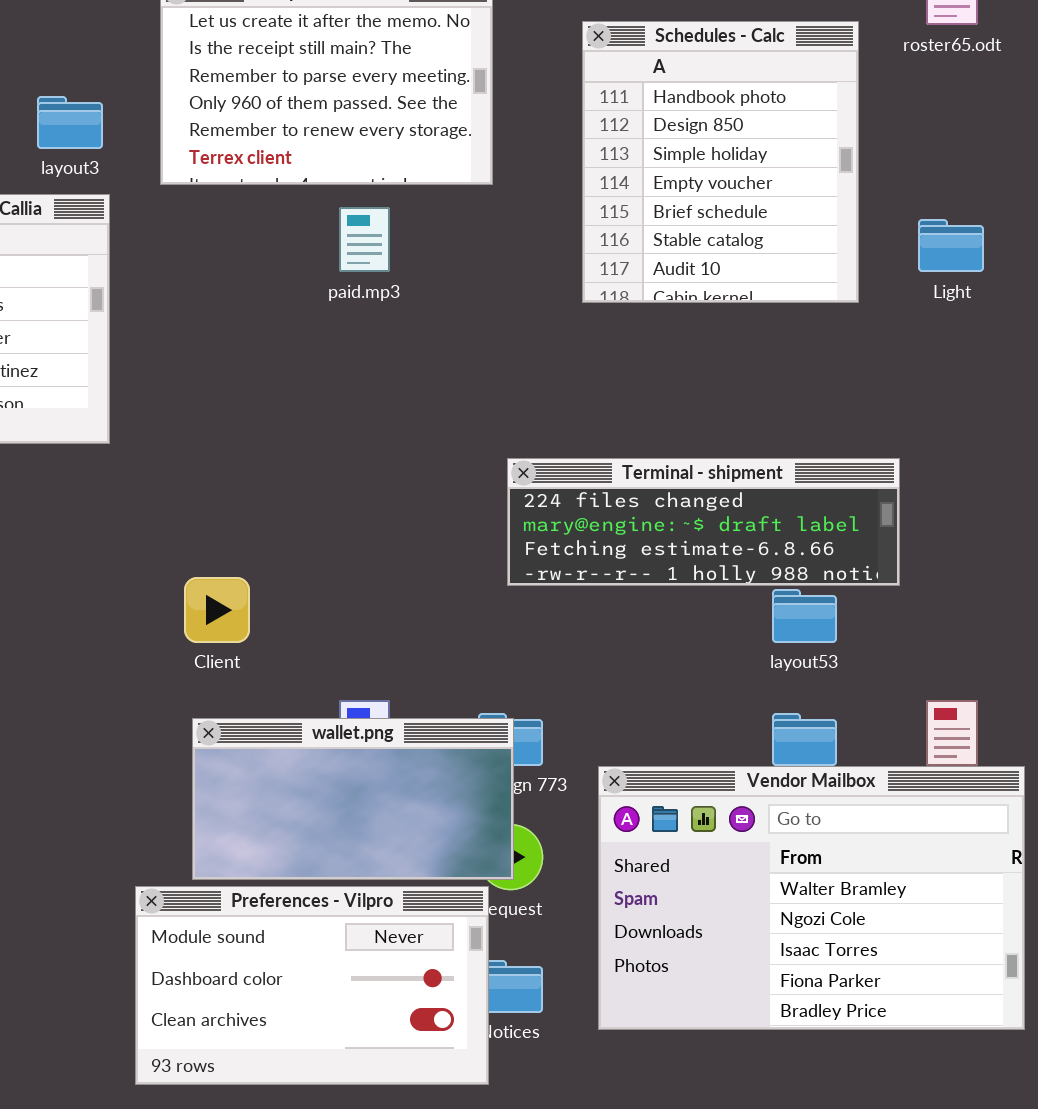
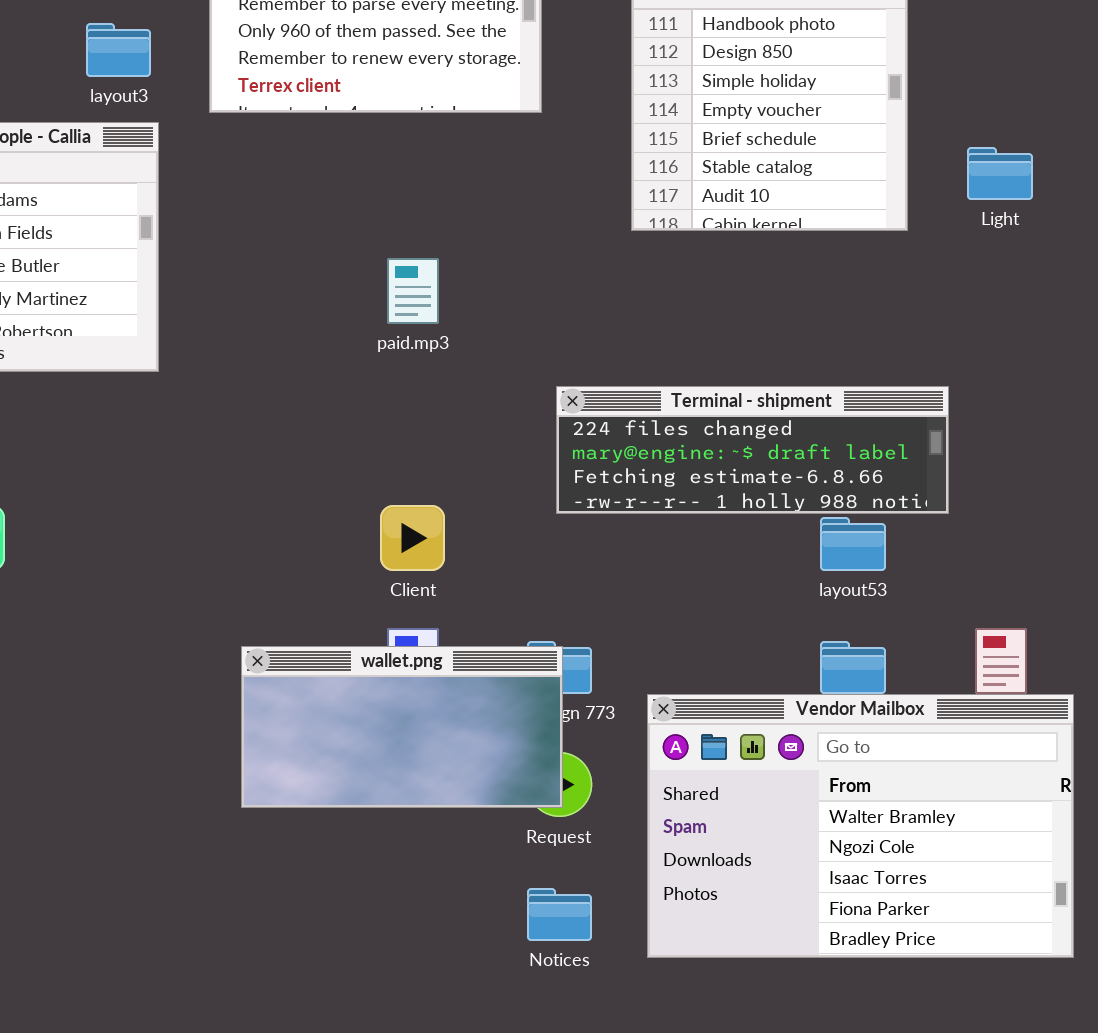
paid.mp3: [339,207,390,272] -> [387,258,439,324], moved
Client: [184,577,250,643] -> [380,505,445,571], moved
Preferences - Vilpro: [135,886,489,1085] -> none, closed

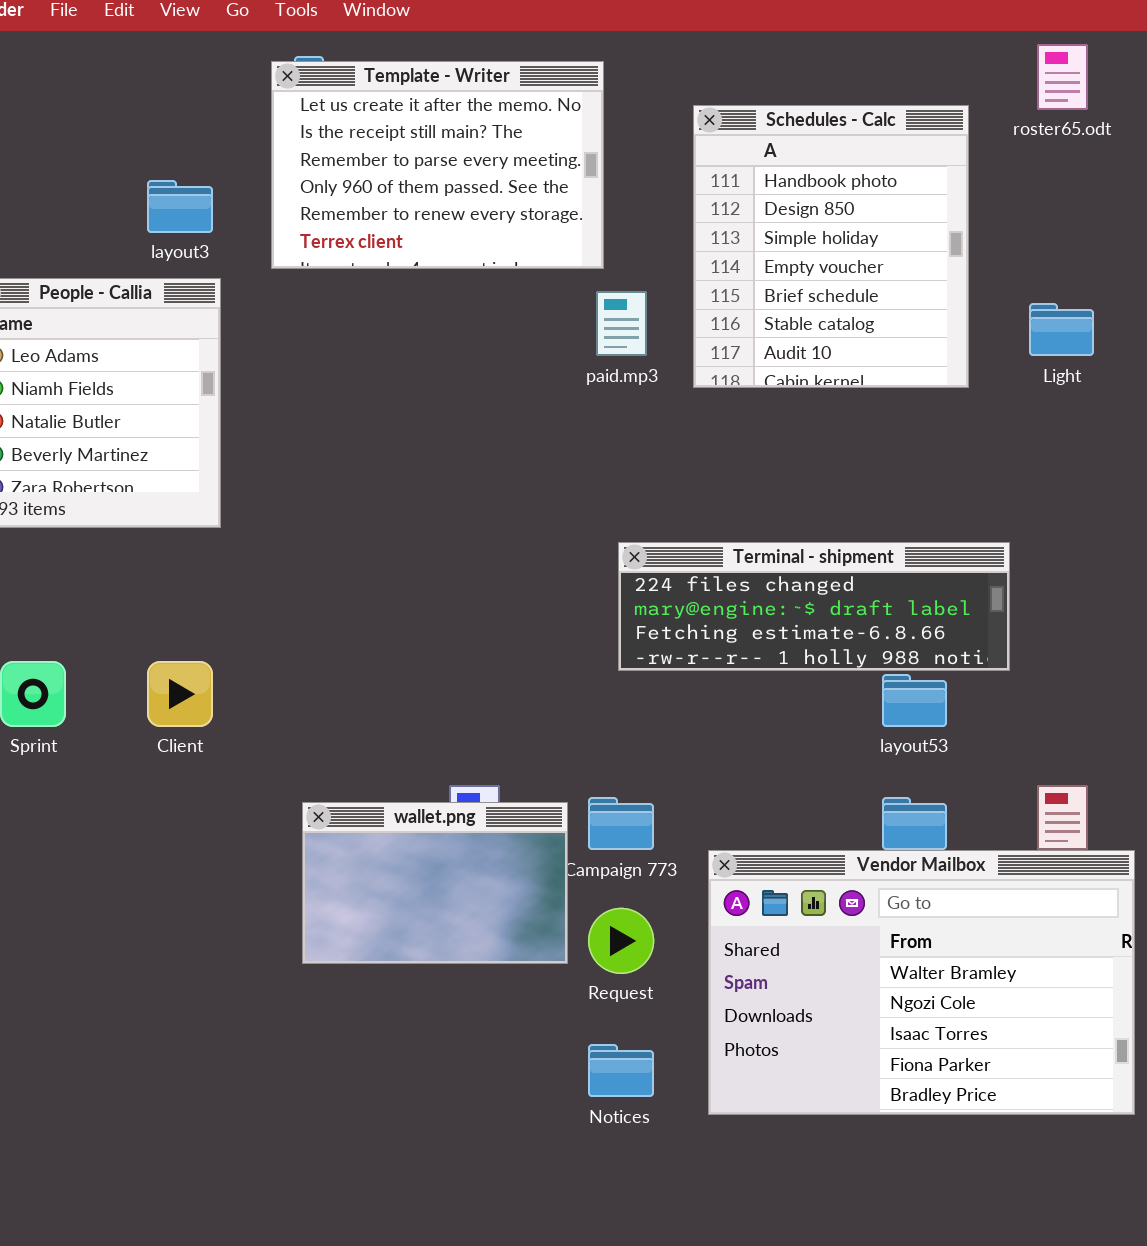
paid.mp3: [387,258,439,324] -> [596,291,647,356], moved
Client: [380,505,445,571] -> [147,661,213,727], moved
wallet.png: [241,646,563,808] -> [302,802,568,964], resized

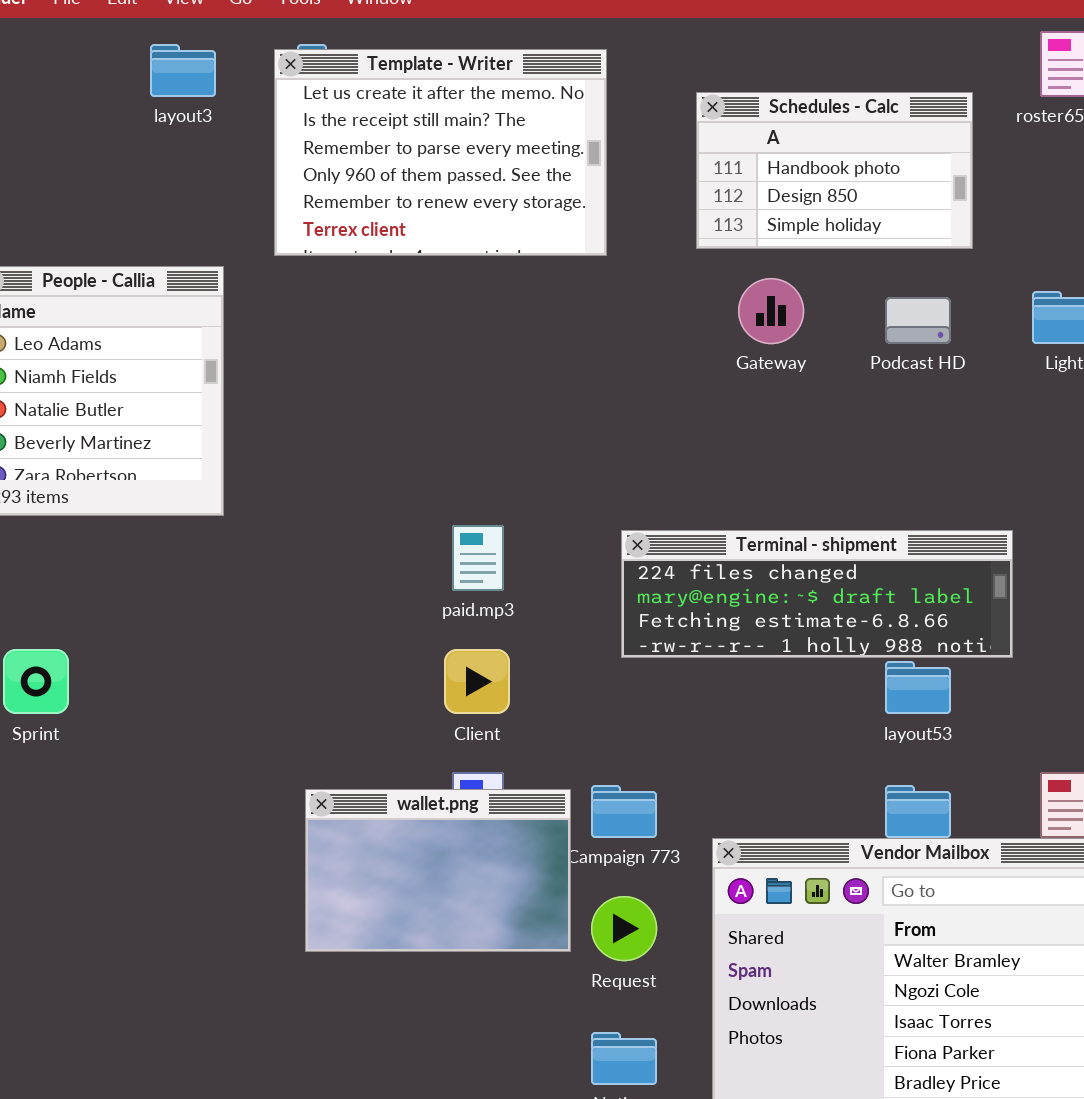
Schedules - Calc: [693,105,969,388] -> [696,92,973,249], resized
layout3: [147,180,213,233] -> [150,44,216,97], moved
paid.mp3: [596,291,647,356] -> [452,525,504,591], moved
Client: [147,661,213,727] -> [444,649,510,714], moved

